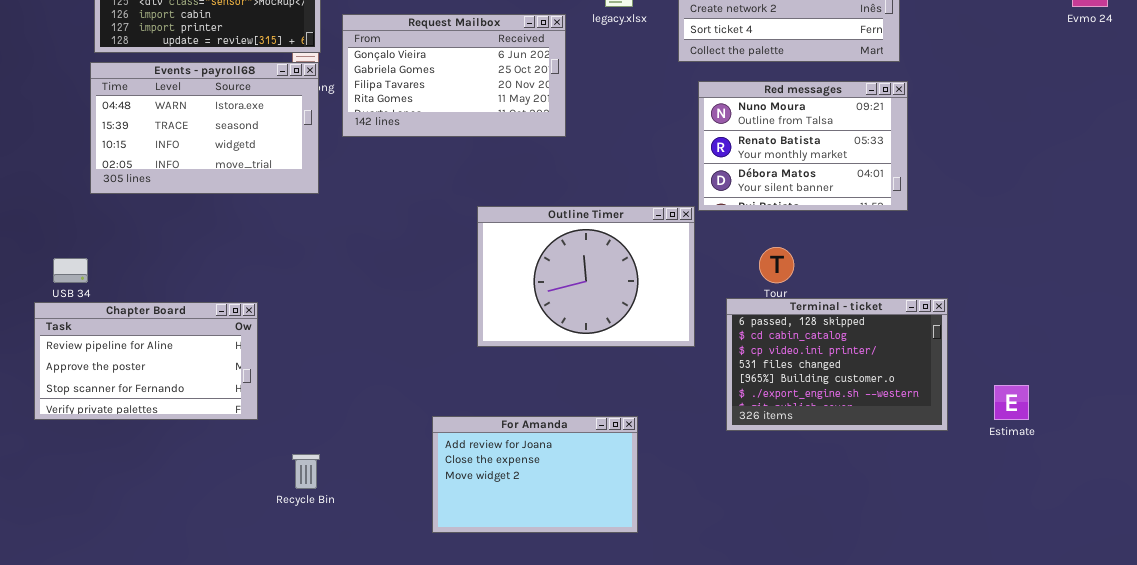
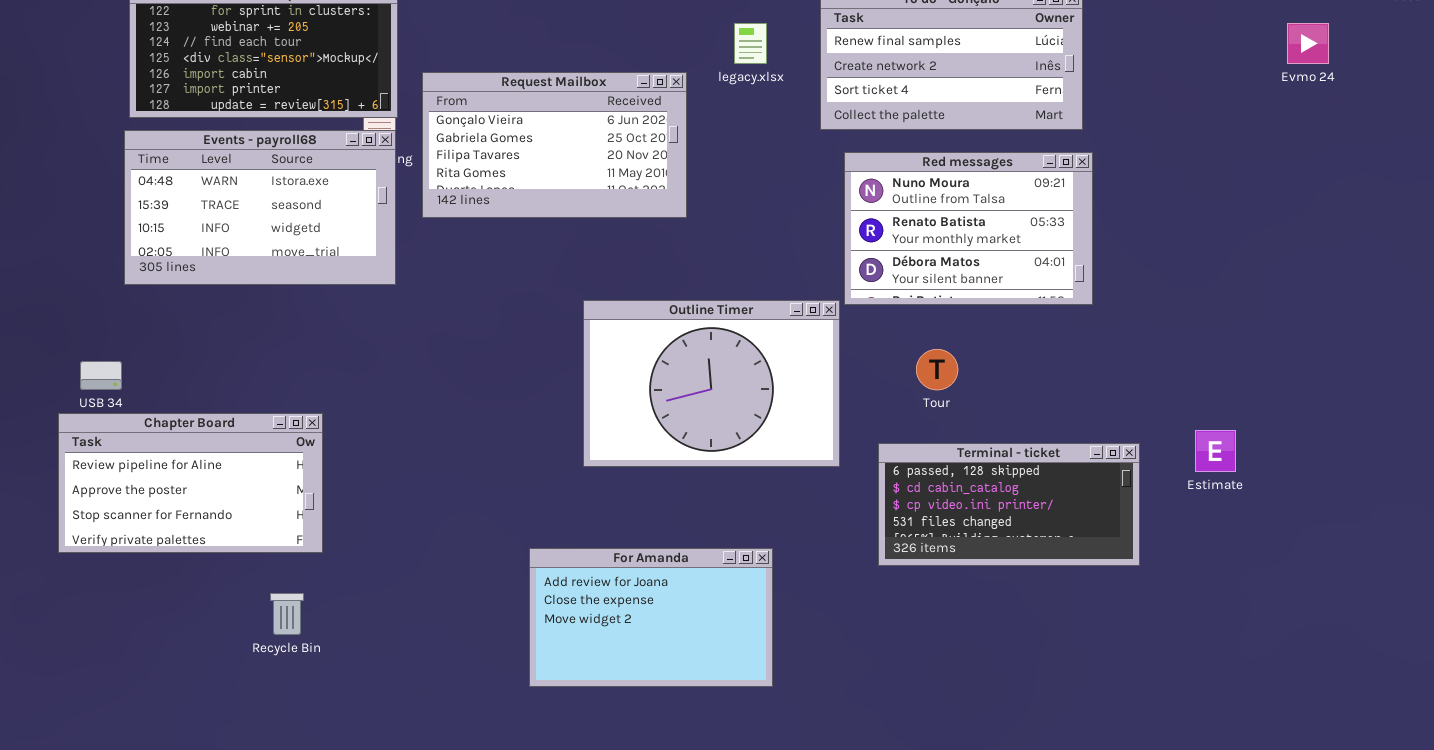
Terminal - ticket: [726,298,948,431] -> [878,443,1140,566], resized
Estimate: [994,385,1029,420] -> [1195,430,1236,472], moved
Recycle Bin: [292,454,320,489] -> [270,593,304,635], moved

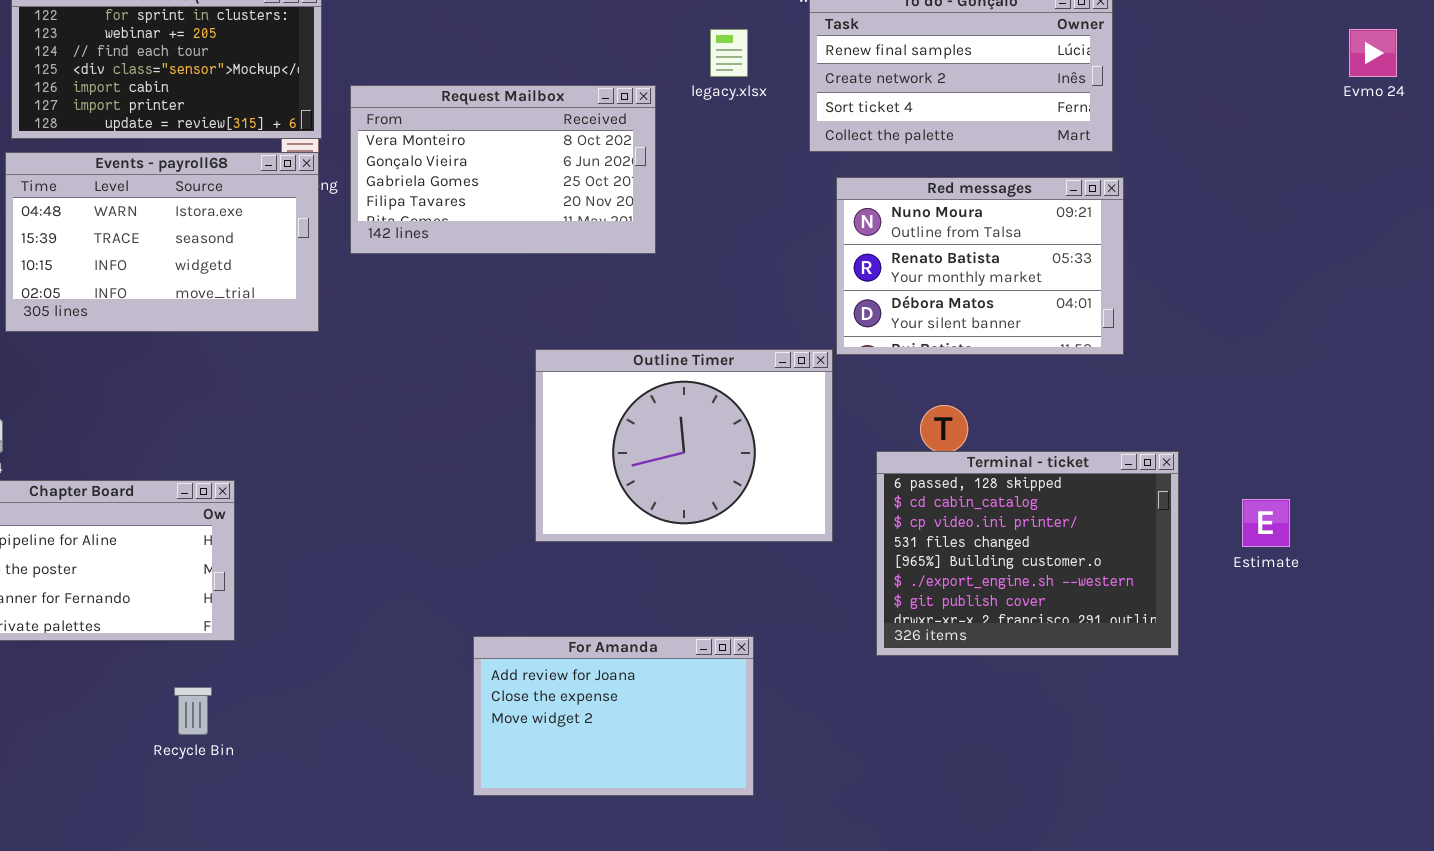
Request Mailbox: [422,72,687,218] -> [350,85,656,254], scrolled up 1 row
Terminal - ticket: [878,443,1140,566] -> [876,451,1179,656], resized

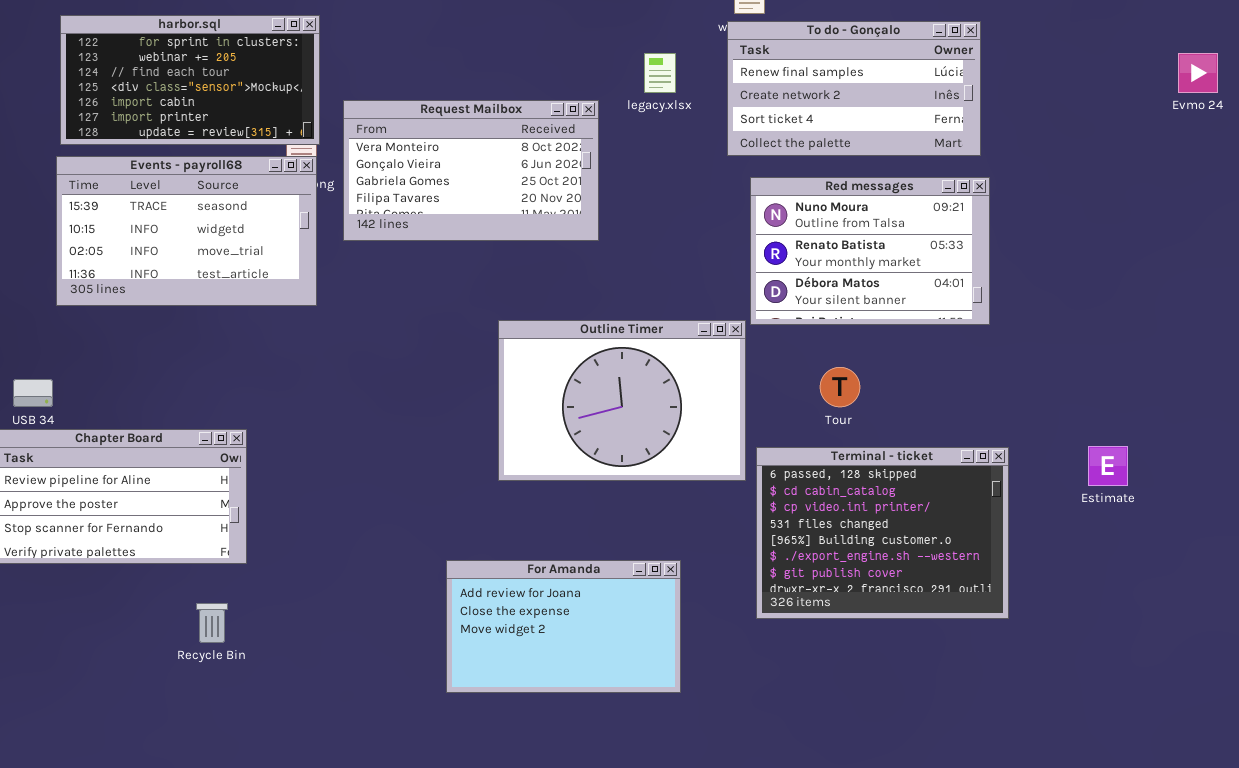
Events - payroll68: [5,152,319,332] -> [56,156,317,306], scrolled down 1 row
Terminal - ticket: [876,451,1179,656] -> [756,447,1009,619], moved

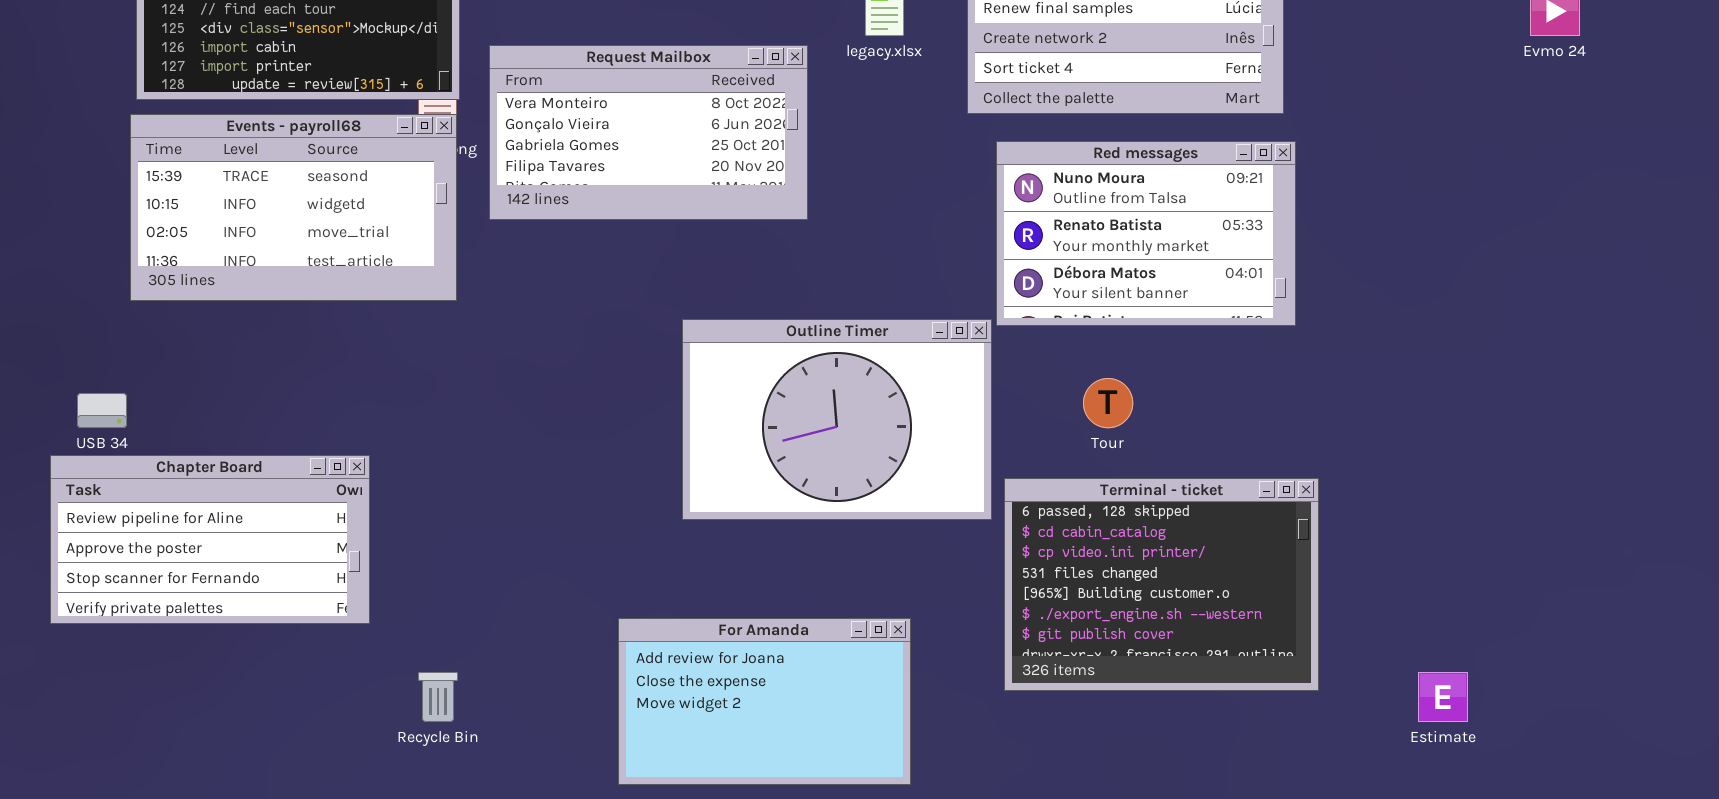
Estimate: [1088,446,1128,486] -> [1418,672,1468,722], moved
Recycle Bin: [196,603,228,643] -> [418,672,458,722], moved

